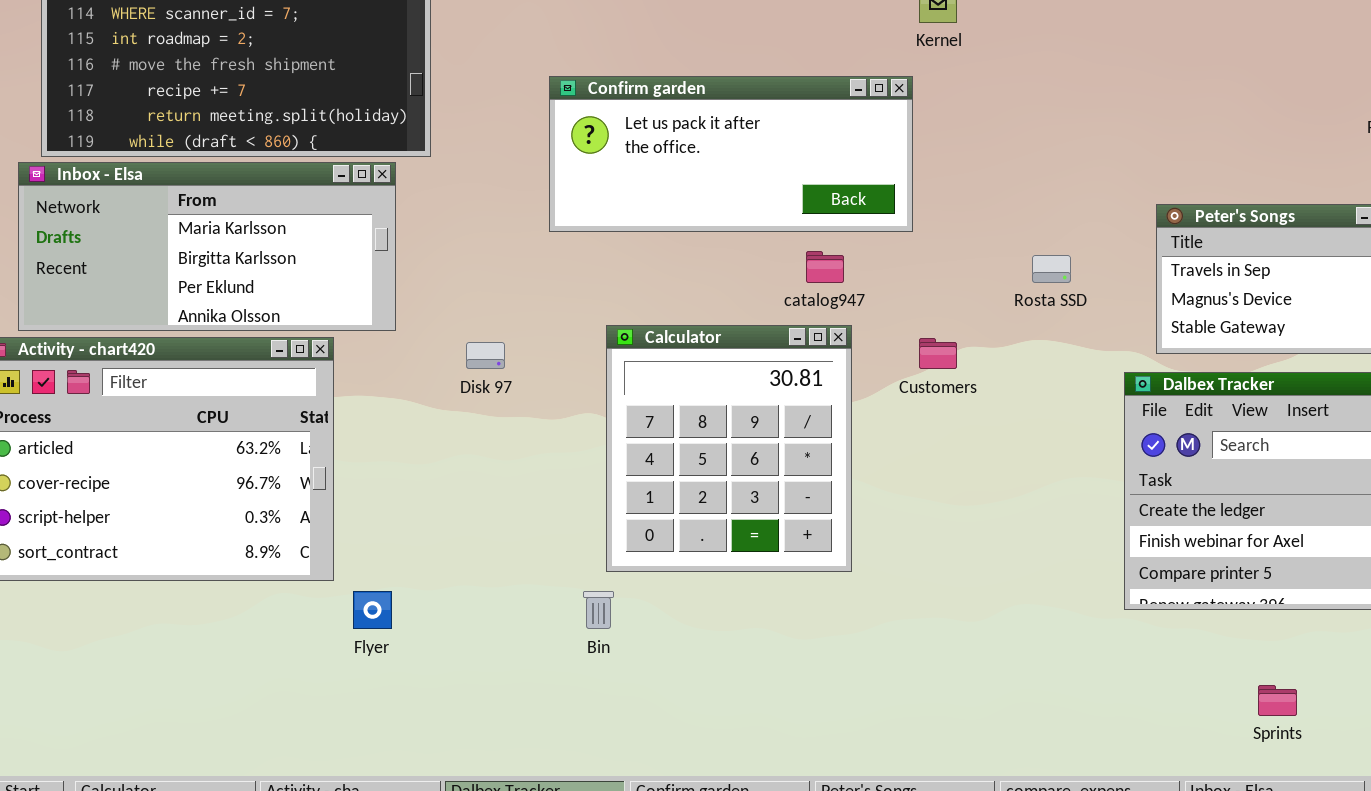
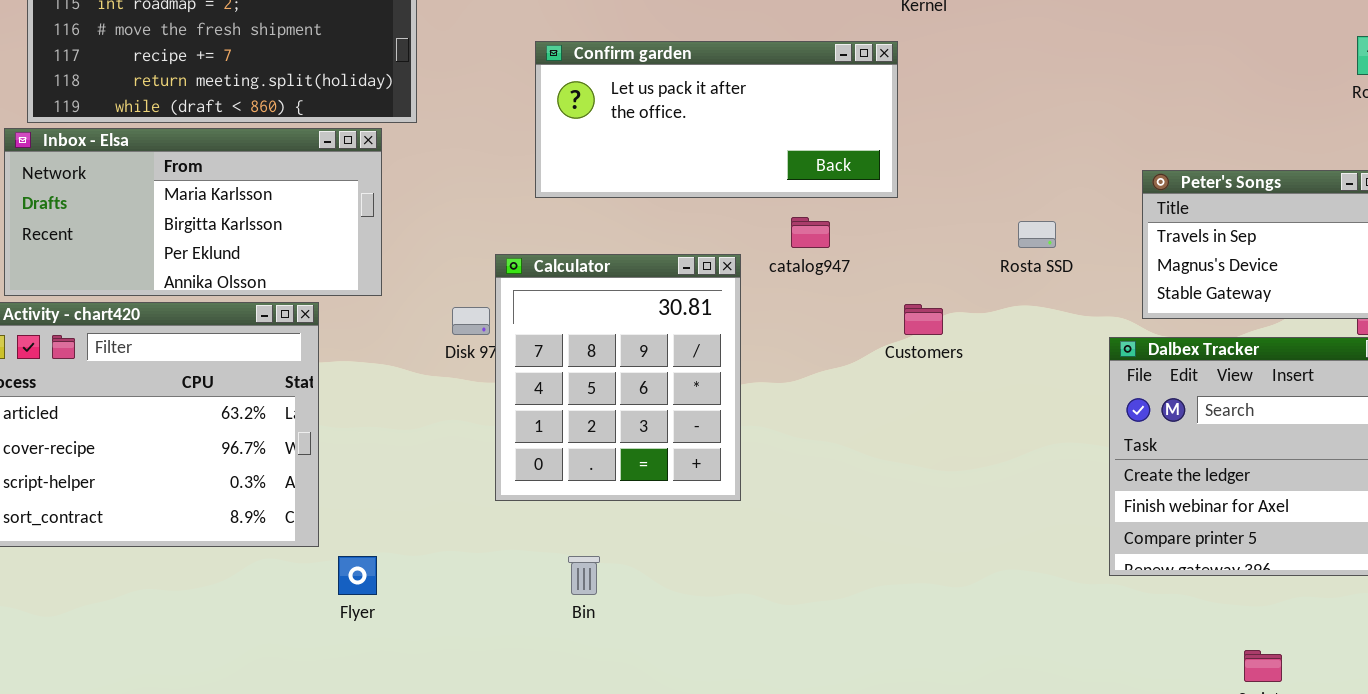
Calculator: [606,325,852,572] -> [495,254,741,501], moved

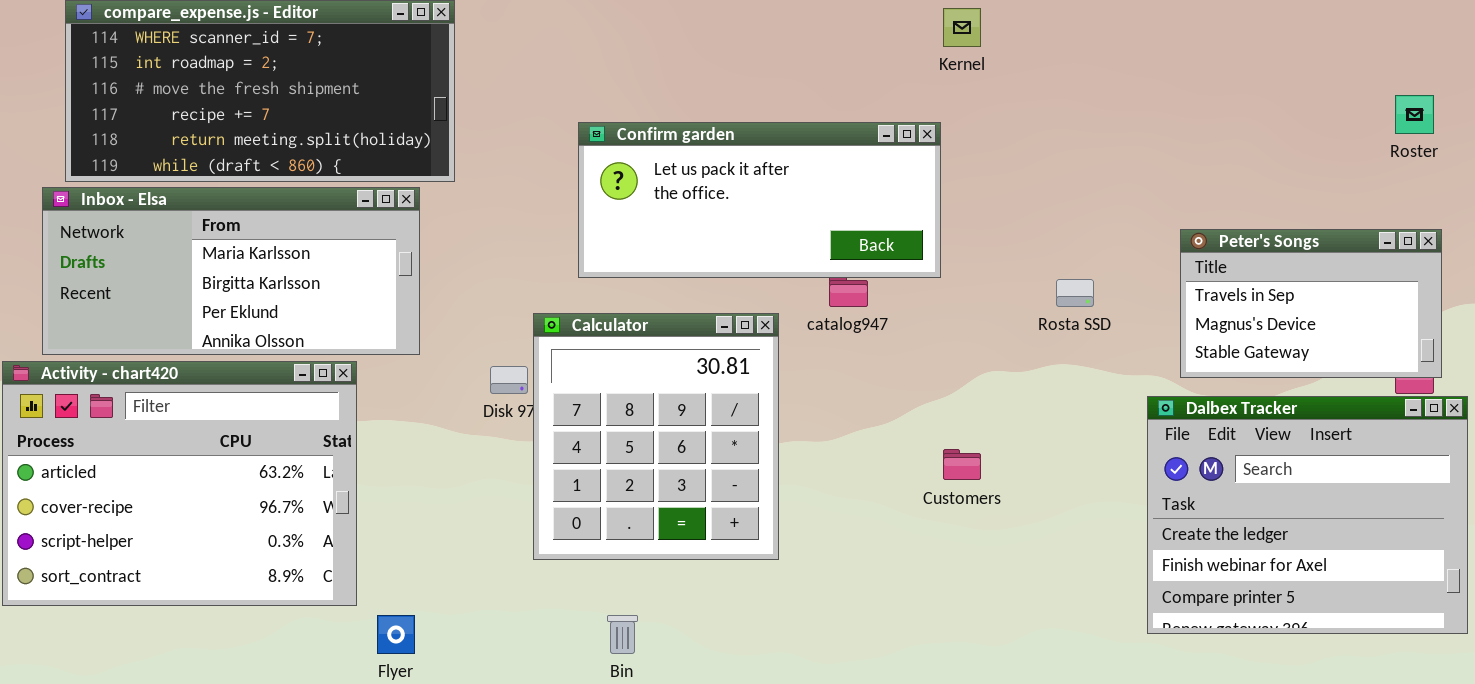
Confirm garden: [535,41,898,198] -> [578,122,941,278], moved
Customers: [904,304,943,335] -> [943,449,981,480], moved

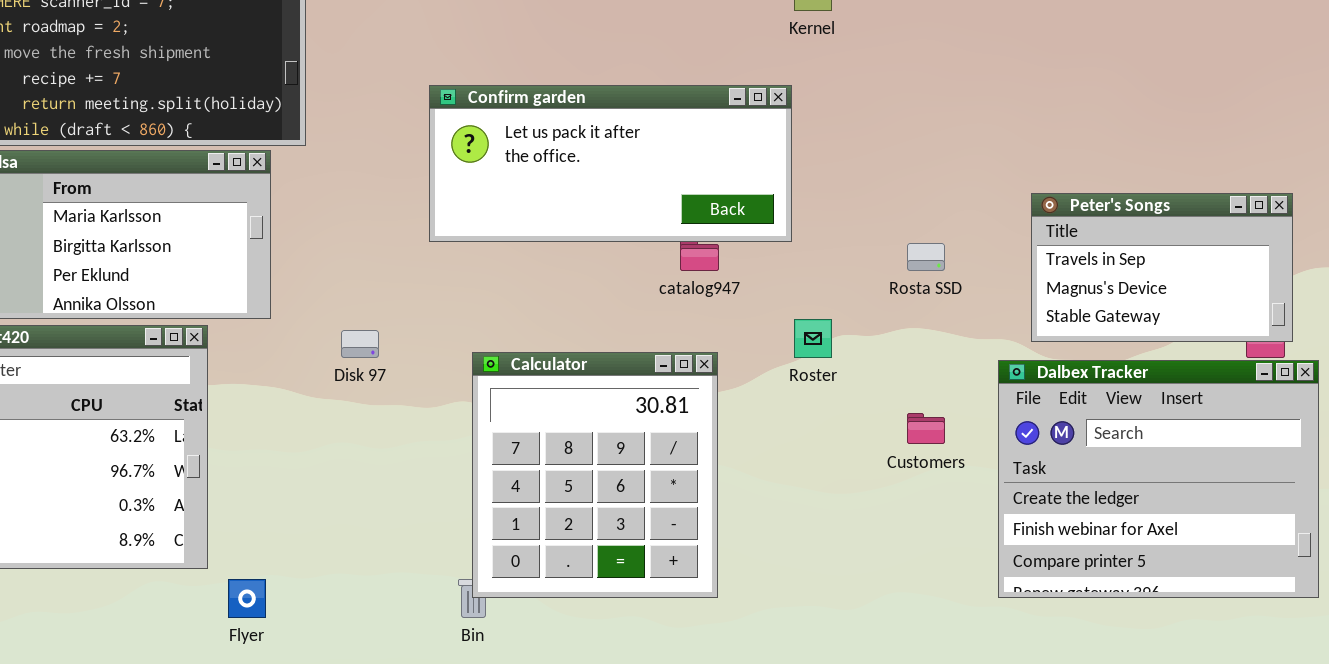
Roster: [1395,95,1434,134] -> [794,319,832,358], moved
Calculator: [533,313,779,560] -> [472,352,718,598], moved
Customers: [943,449,981,480] -> [907,413,945,444], moved

